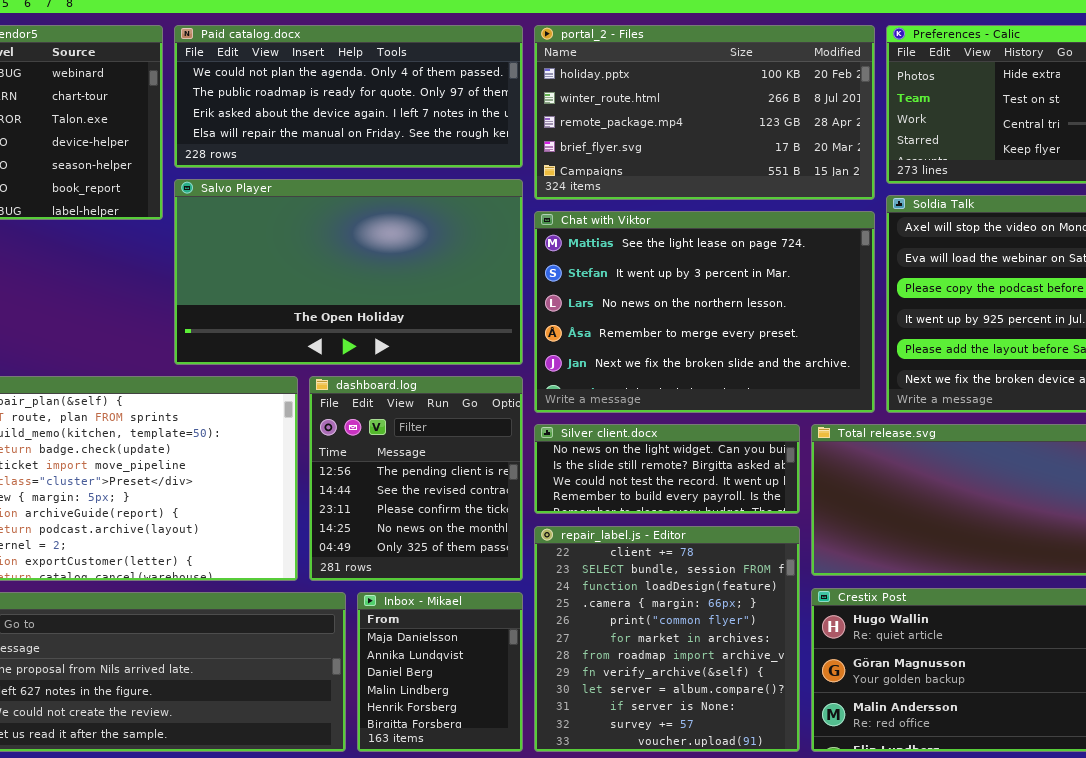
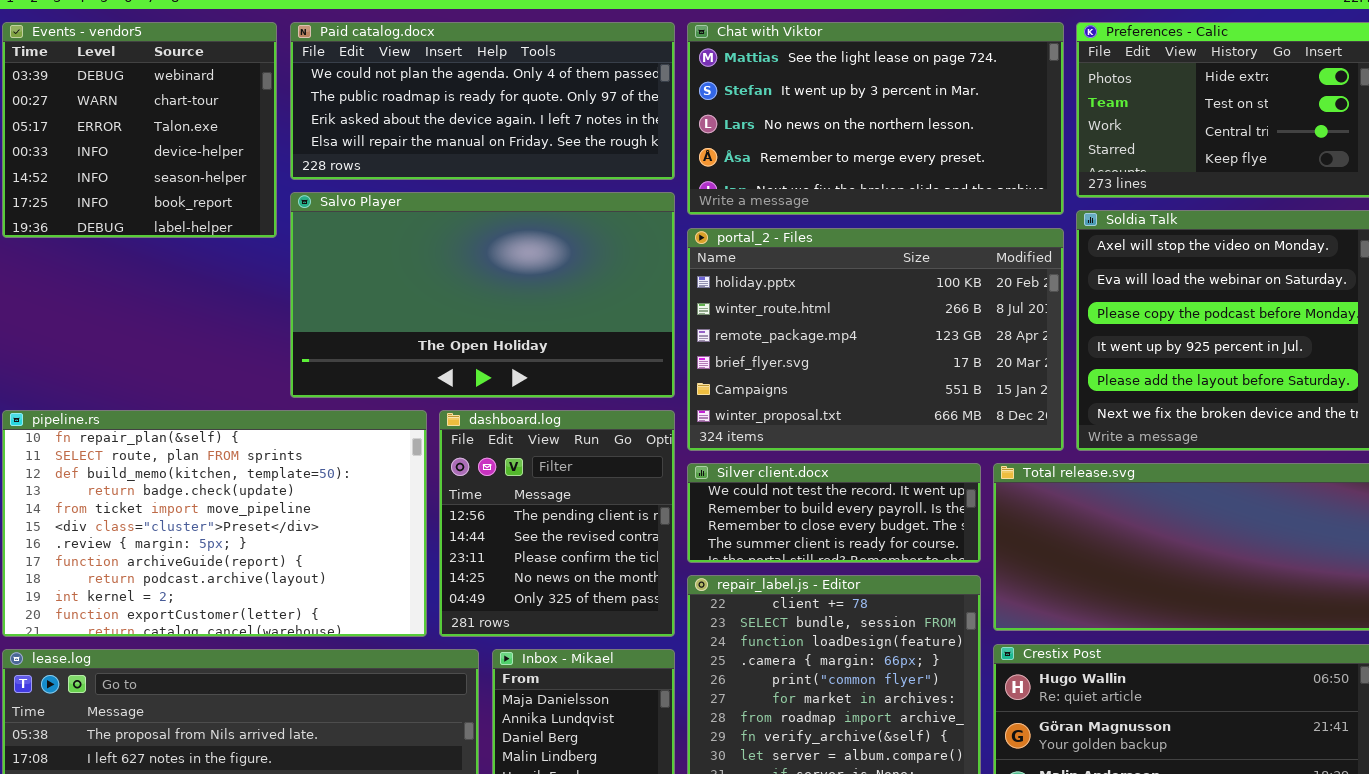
portal_2 - Files: [534,25,875,200] -> [687,228,1064,451], moved, resized
Chat with Viktor: [534,211,875,413] -> [687,22,1064,215], moved, resized
Silver client.docx: [534,424,800,514] -> [687,463,981,563], scrolled down 2 rows

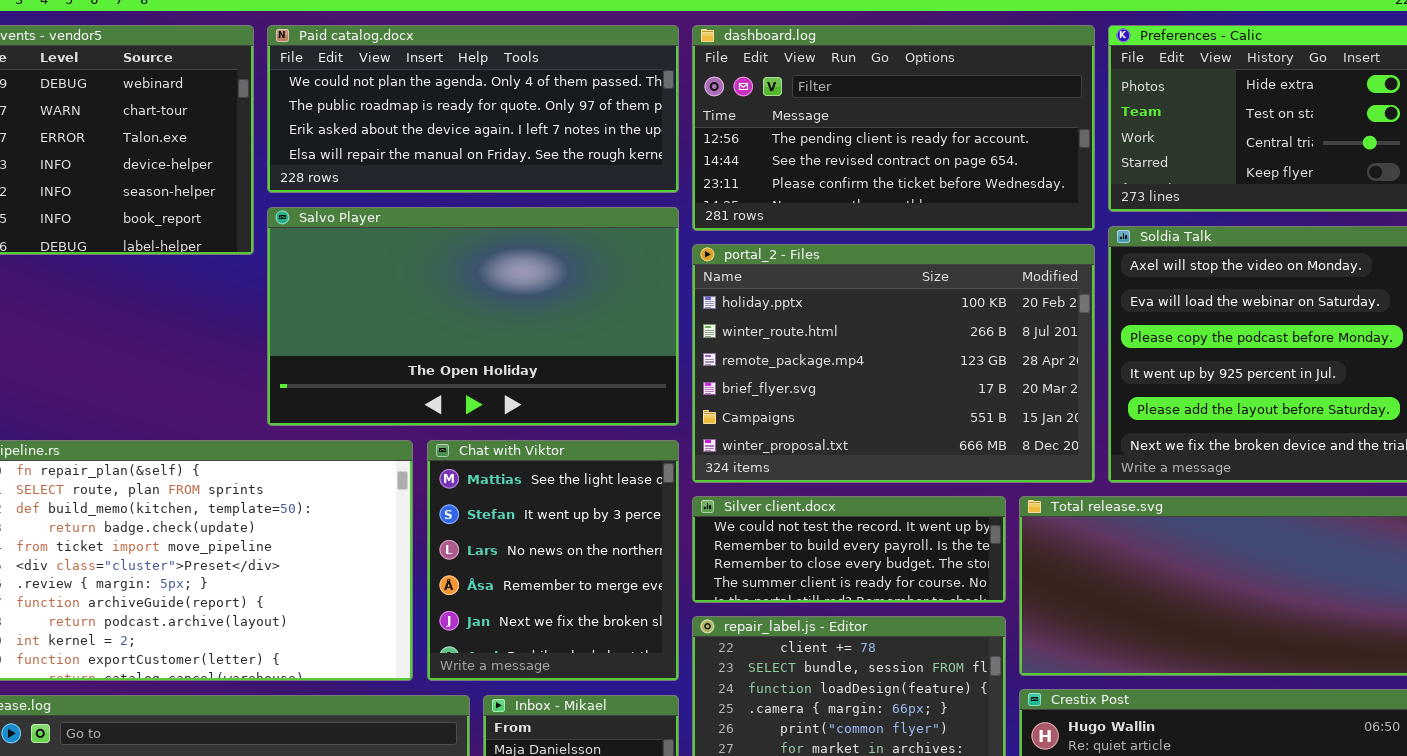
Chat with Viktor: [687,22,1064,215] -> [427,440,679,681], moved, resized
dashboard.log: [439,410,675,637] -> [692,25,1095,231], moved, resized

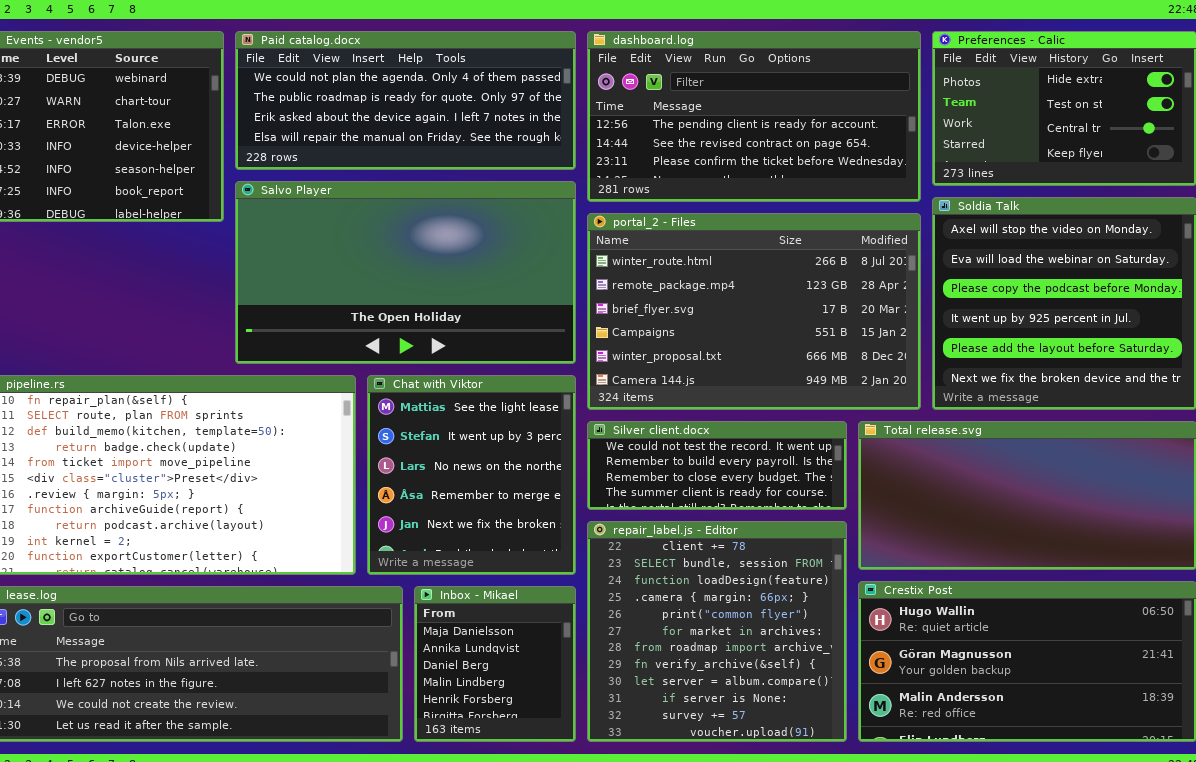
portal_2 - Files: [692,244,1095,483] -> [587,213,921,410], scrolled down 1 row

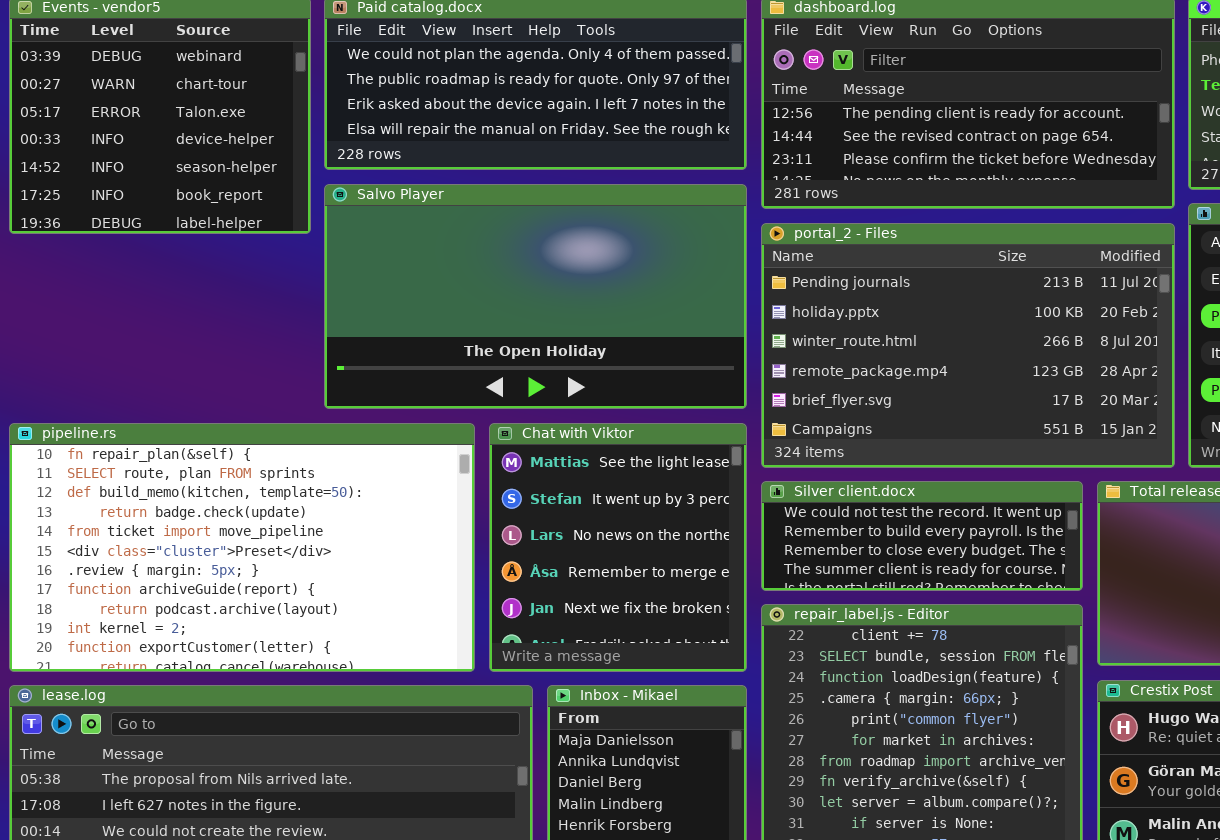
portal_2 - Files: [587,213,921,410] -> [761,223,1175,468], scrolled up 2 rows

